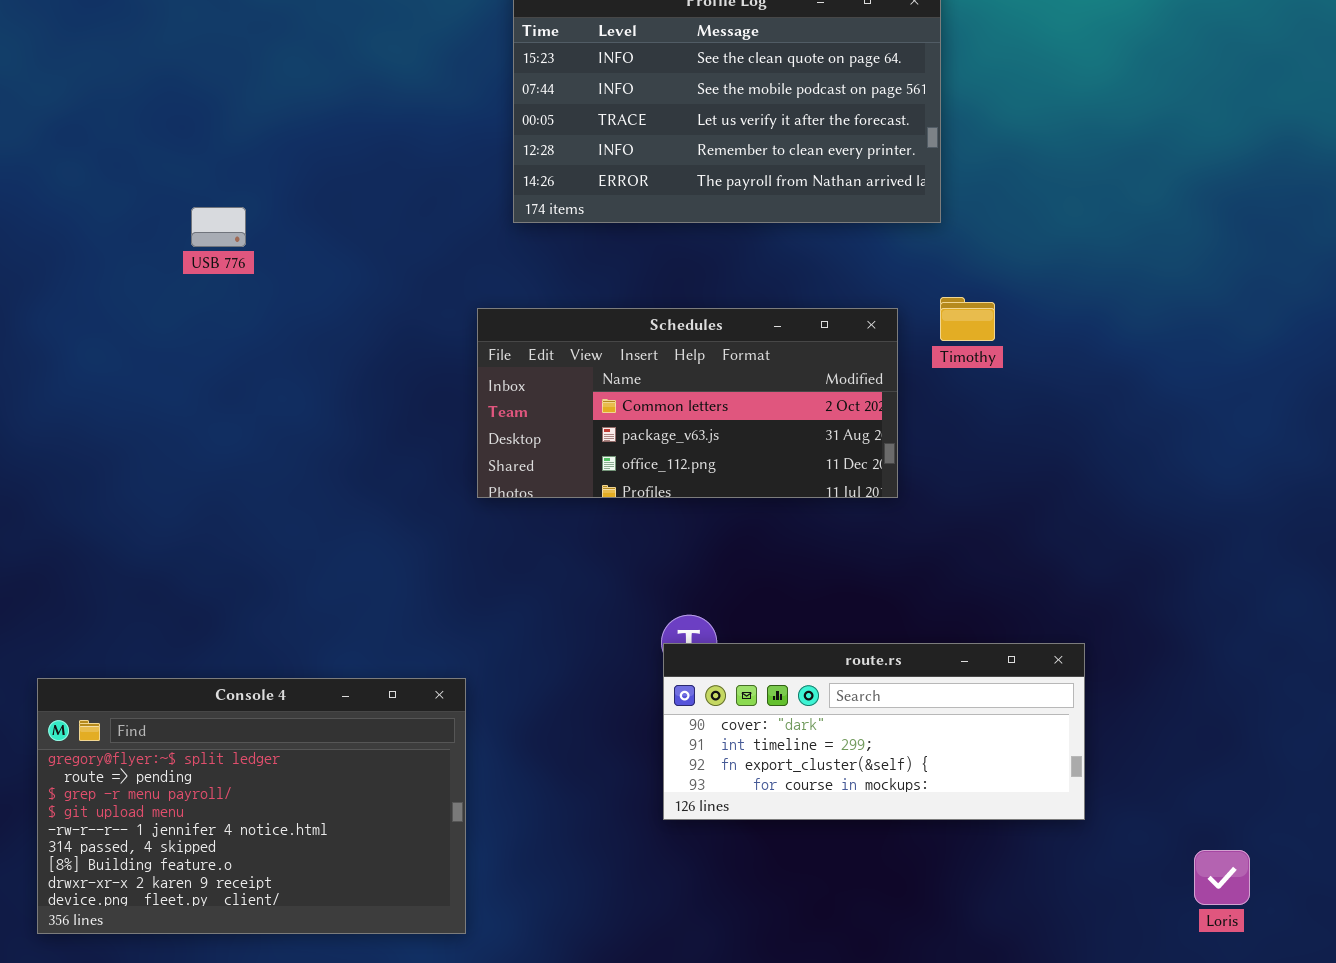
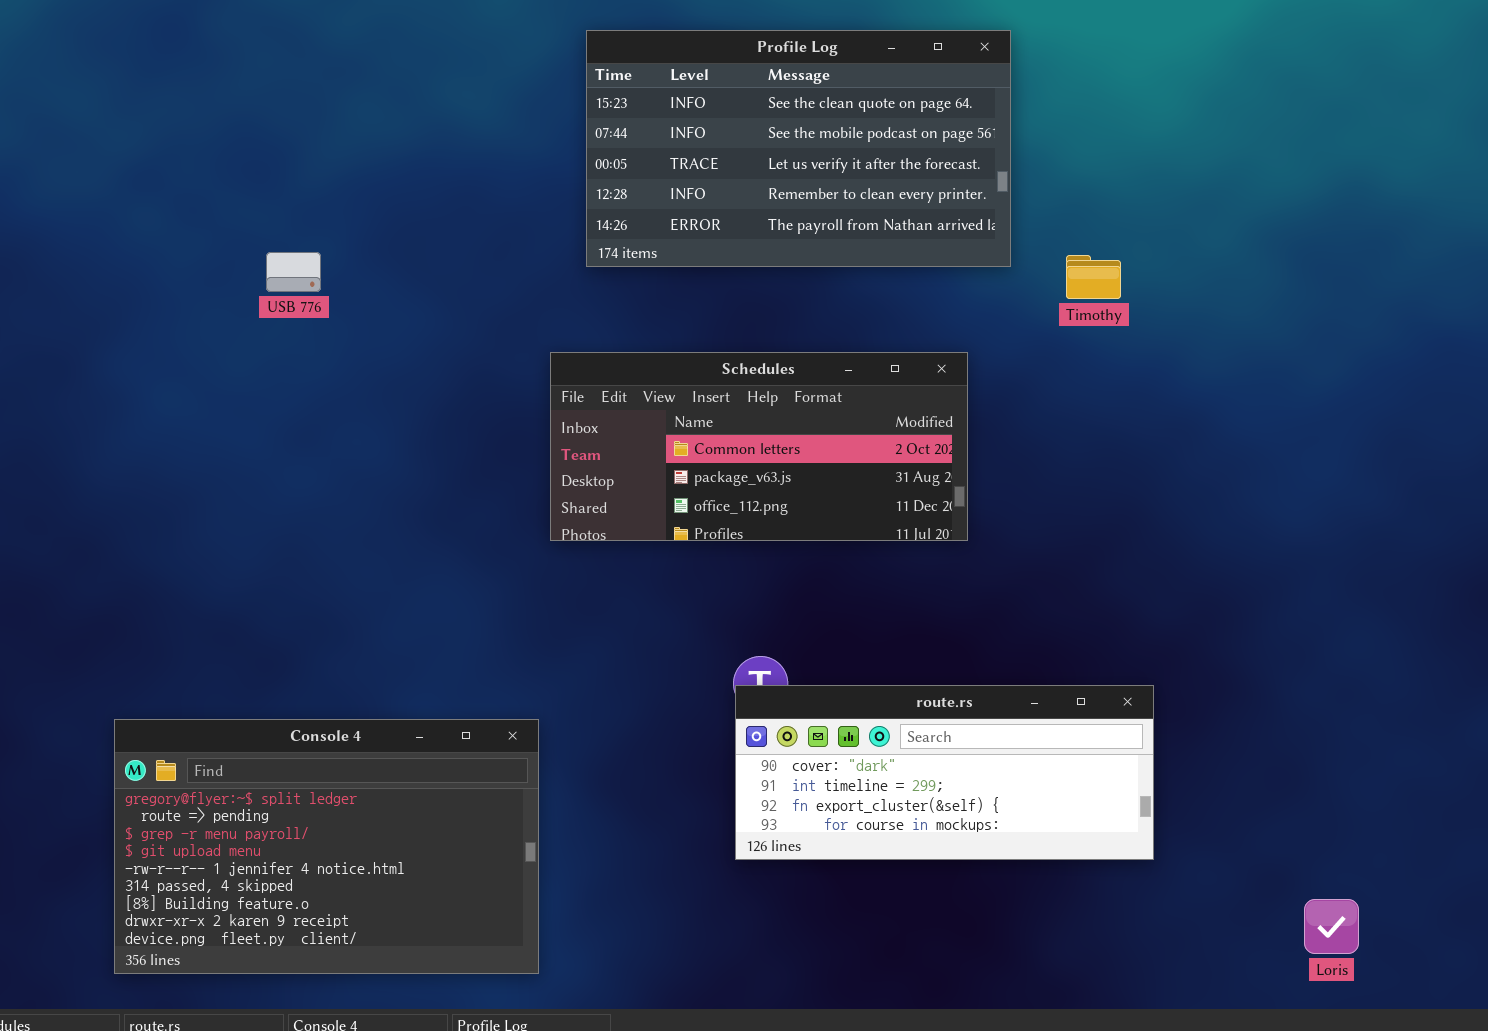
Timothy: [940,297,995,341] -> [1066,255,1121,299], moved
Loris: [1194,850,1250,905] -> [1304,899,1359,954], moved

